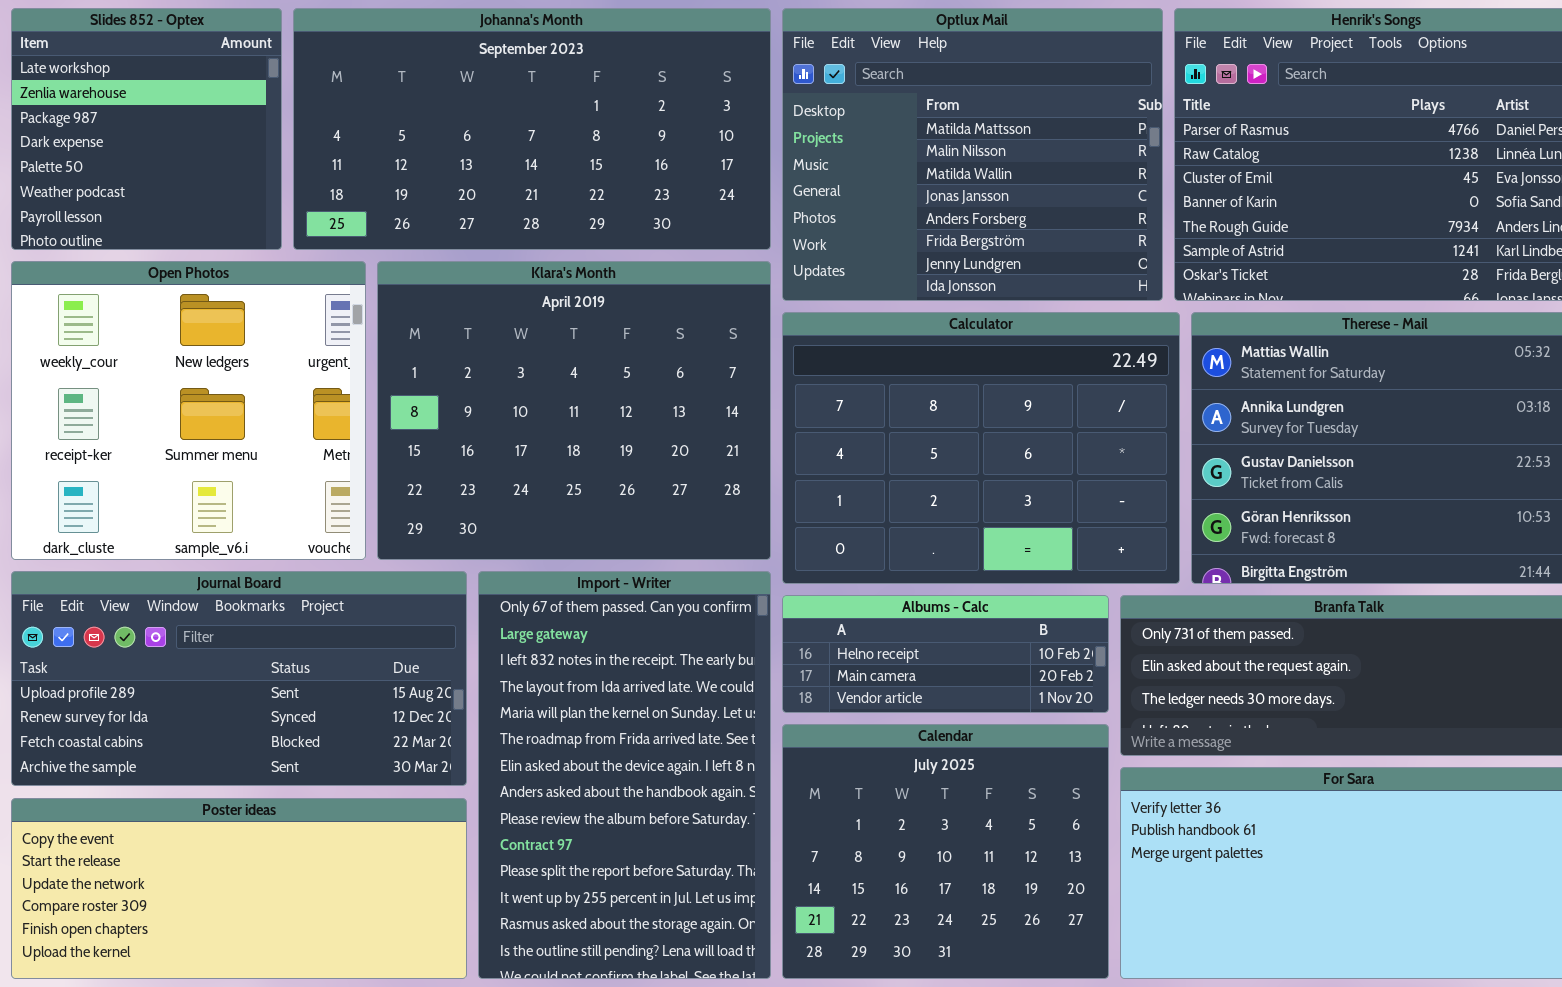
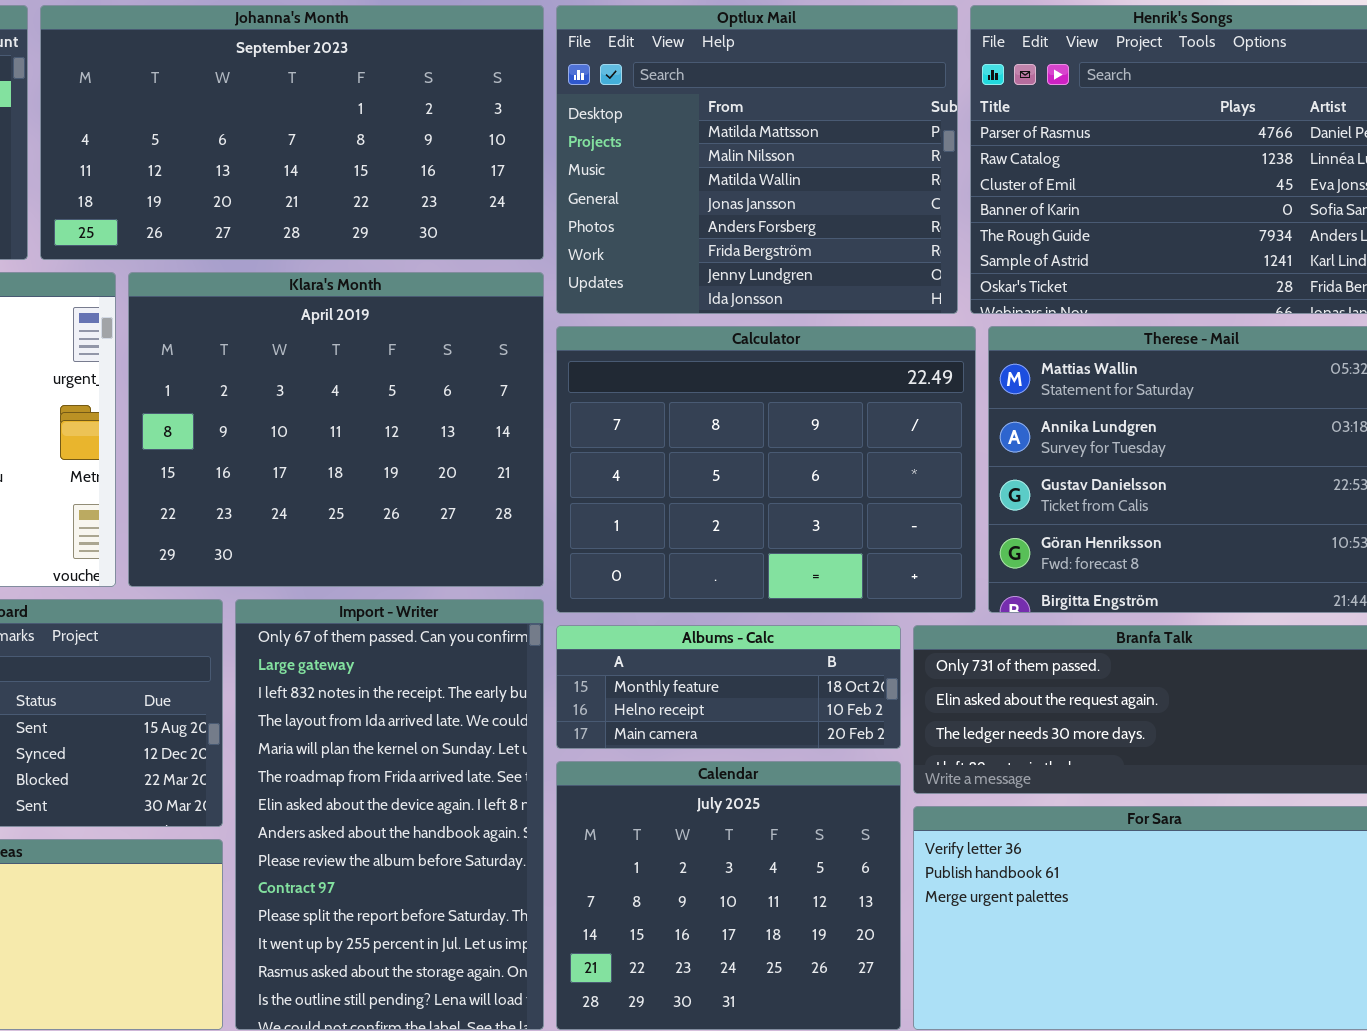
Albums - Calc: [782,595,1109,713] -> [556,625,901,749], scrolled up 1 row

